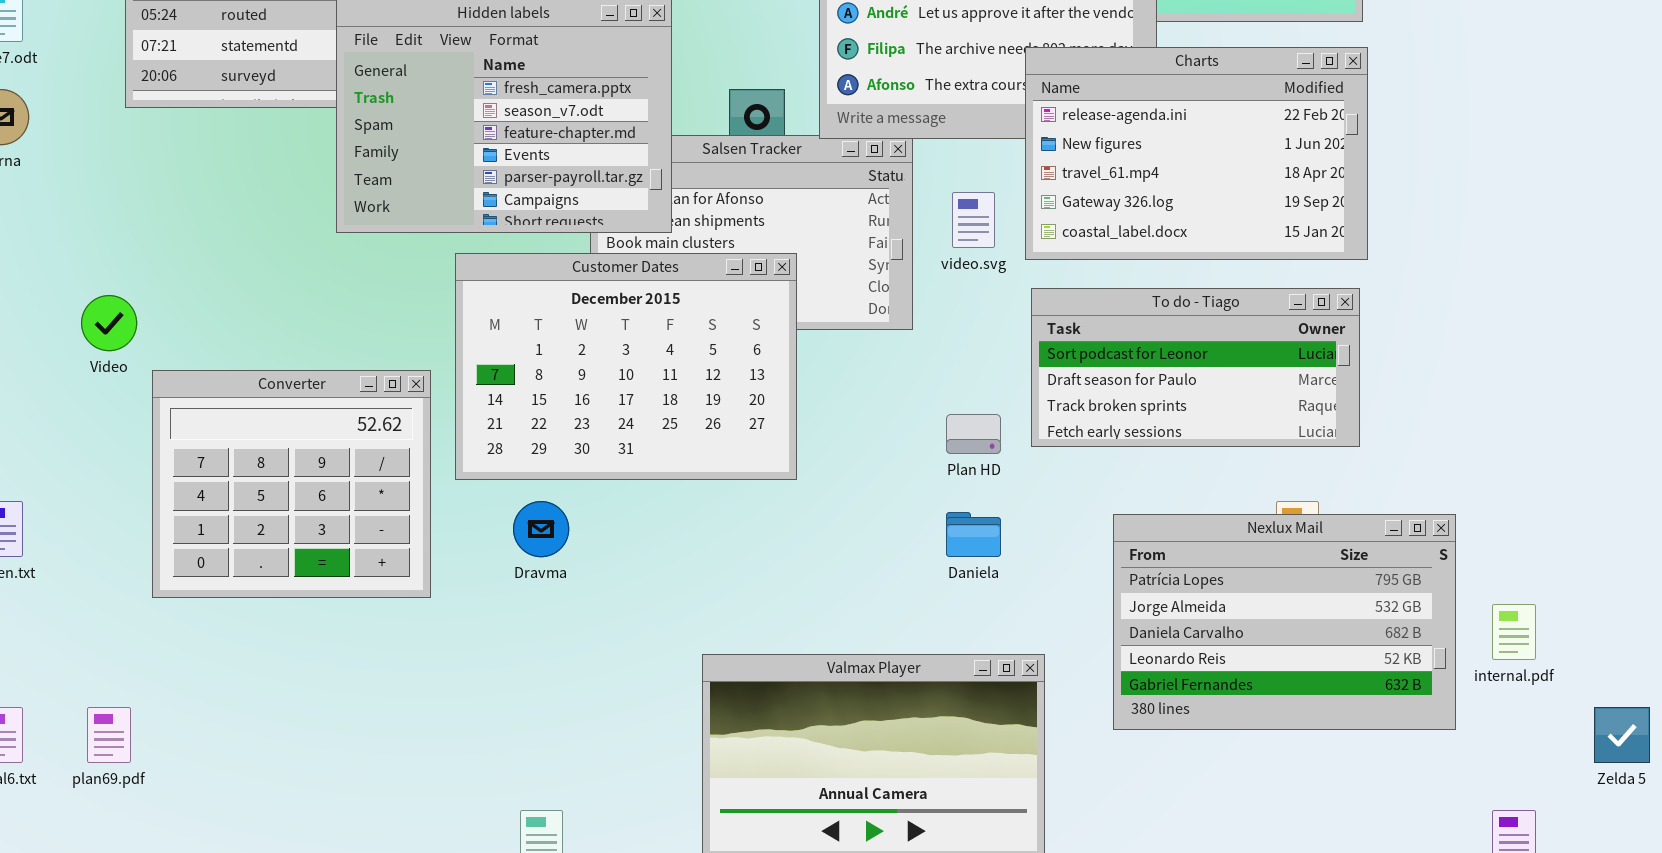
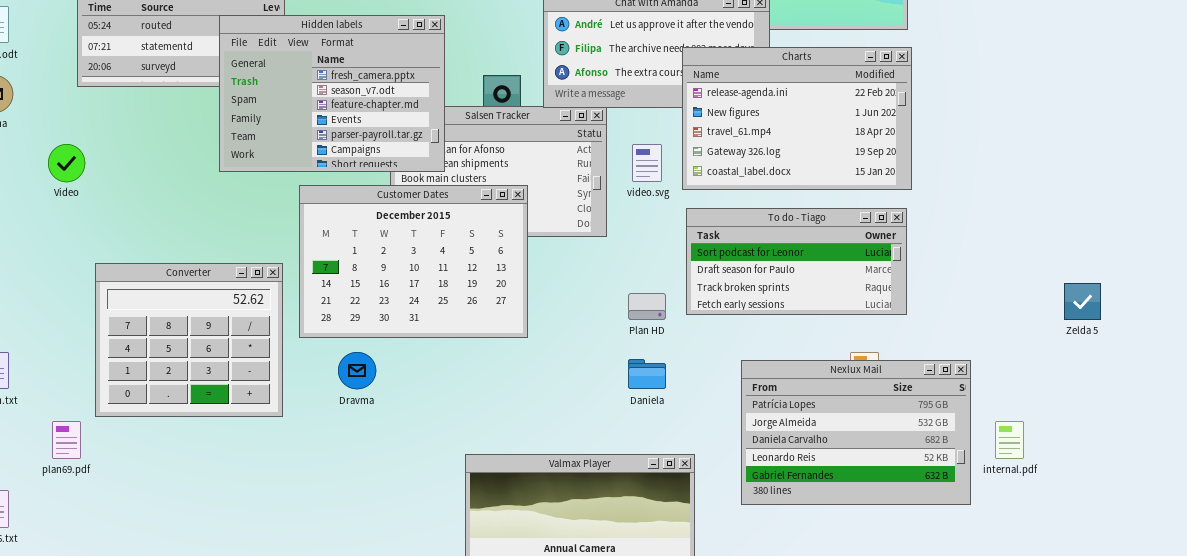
Video: [81,295,137,351] -> [48,144,85,182], moved
plan69.pdf: [87,707,131,763] -> [52,421,81,459], moved
Zelda 5: [1594,707,1650,763] -> [1064,283,1101,320], moved

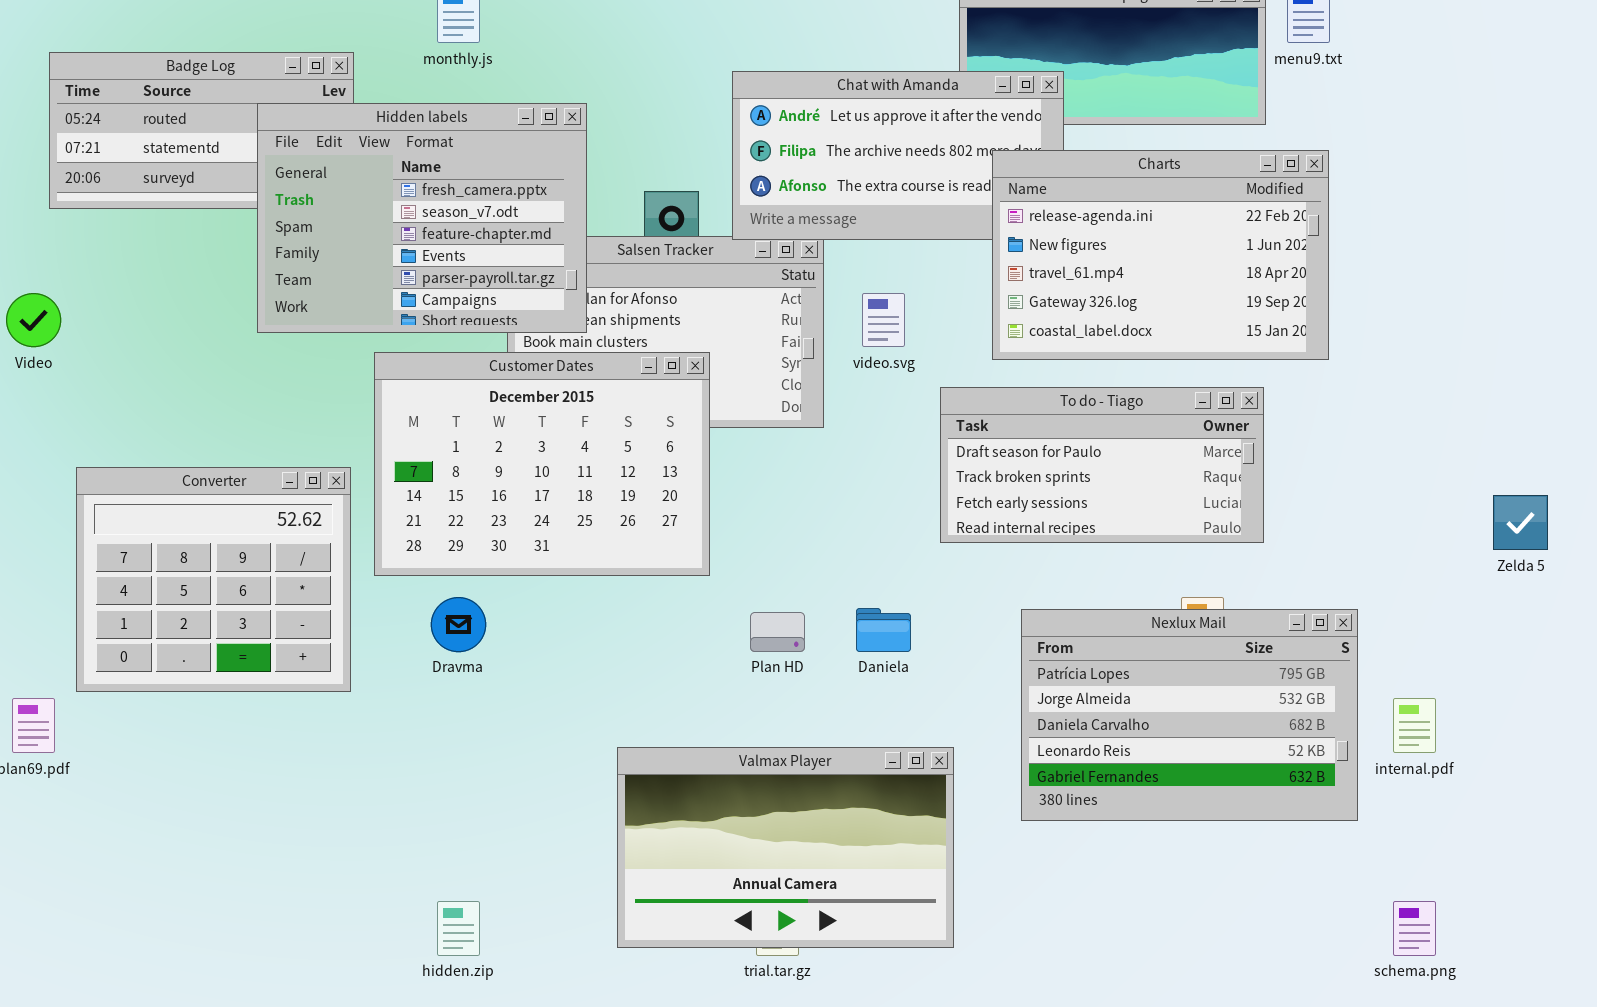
Charts: [682,47,912,190] -> [992,150,1329,360], moved
To do - Tiago: [686,208,907,315] -> [940,387,1264,543], scrolled down 1 row
Plan HD: [628,293,666,320] -> [750,612,805,652], moved

